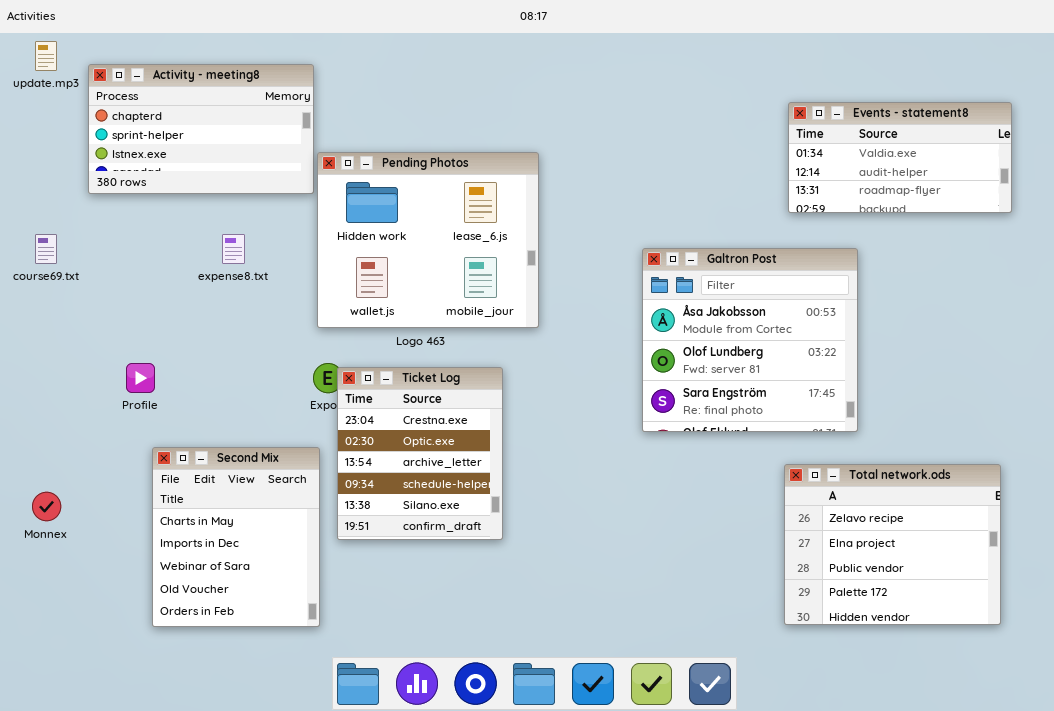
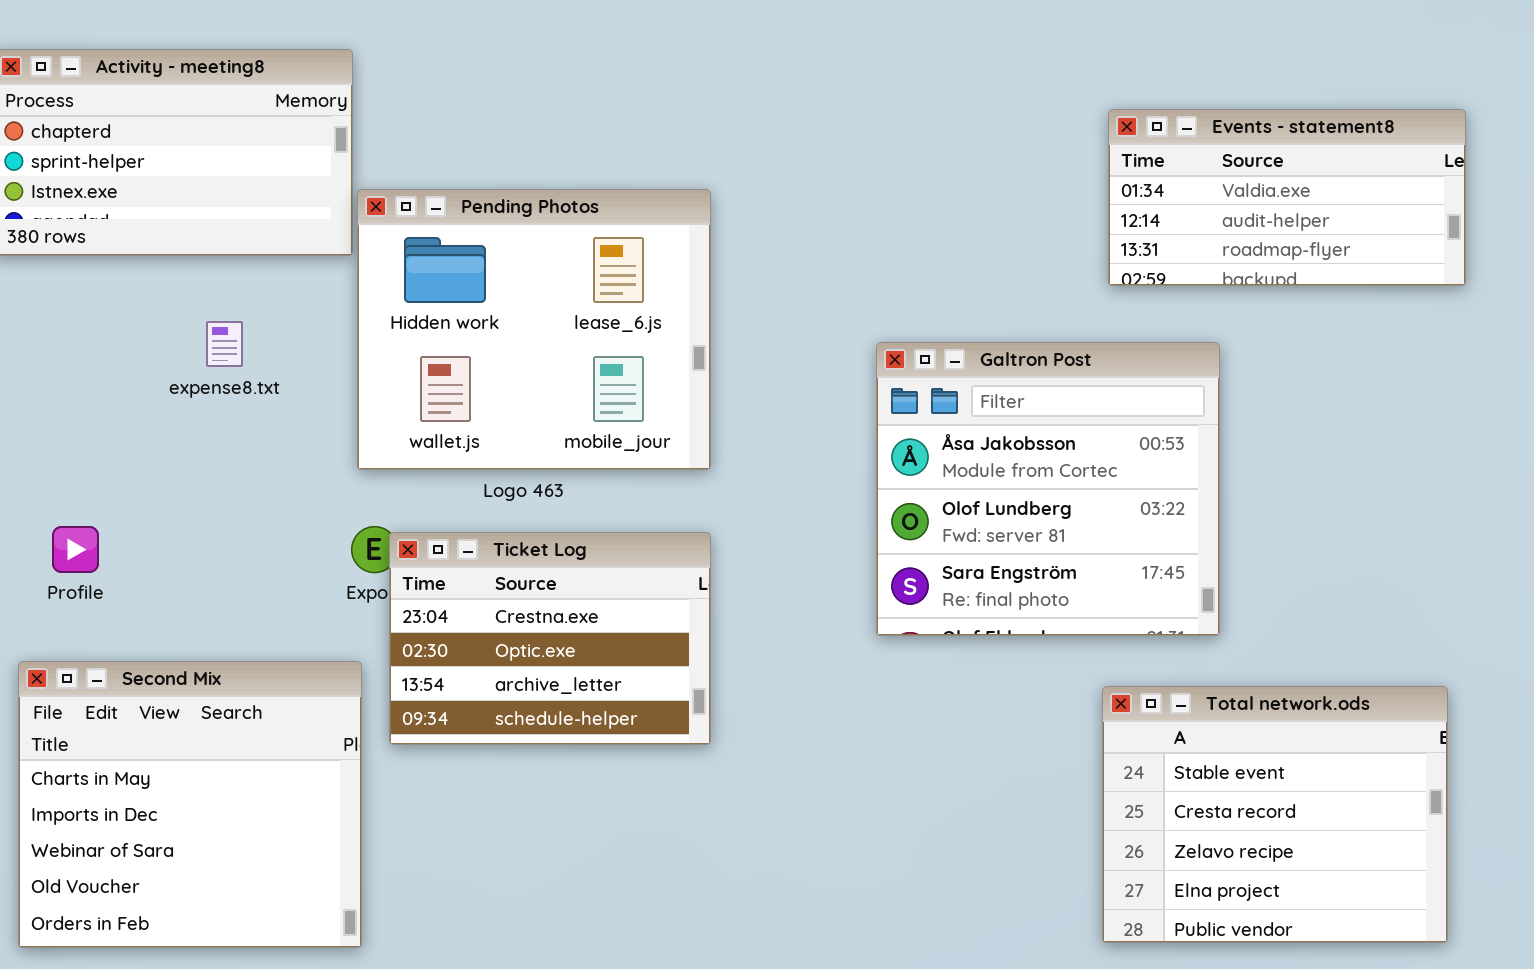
Ticket Log: [337,367,503,540] -> [389,532,711,745], resized
Second Mix: [152,447,320,627] -> [18,661,362,948], resized
Total network.ods: [784,464,1001,625] -> [1102,686,1448,943], scrolled up 2 rows

